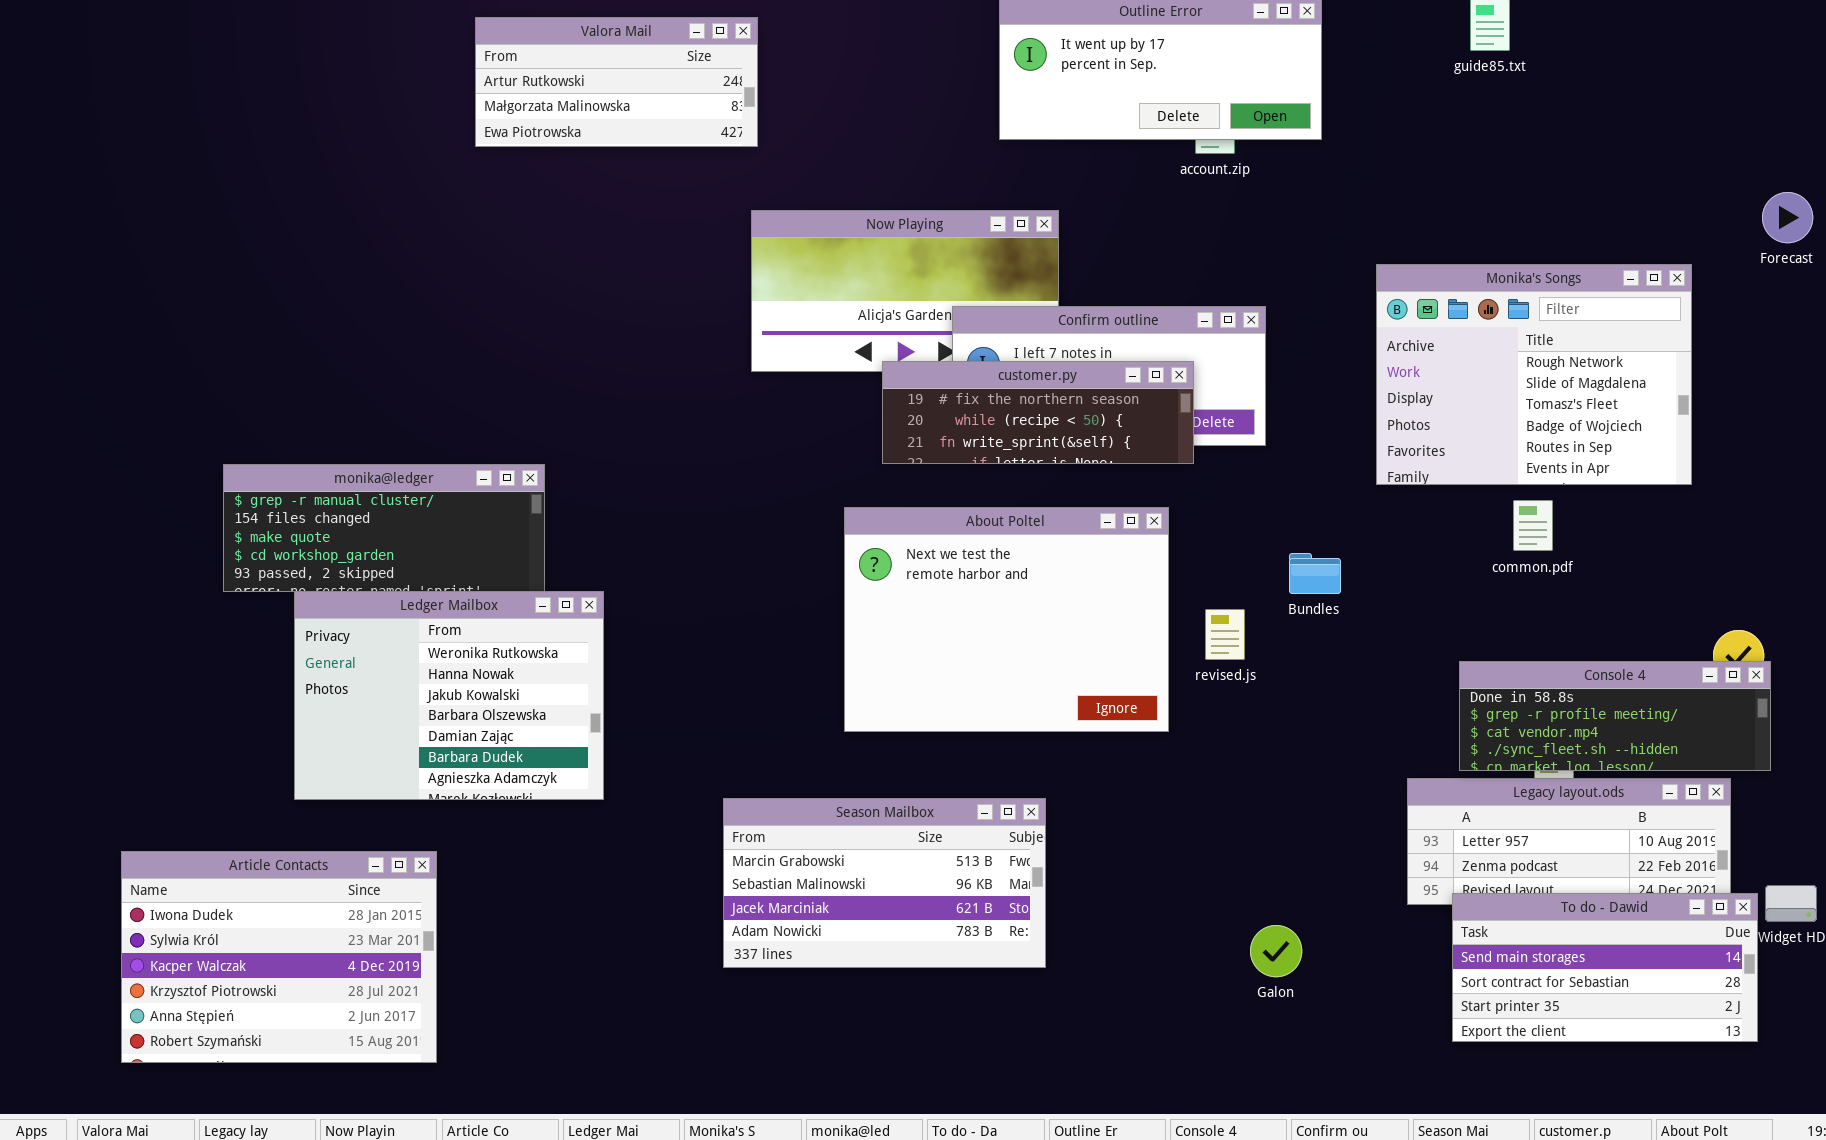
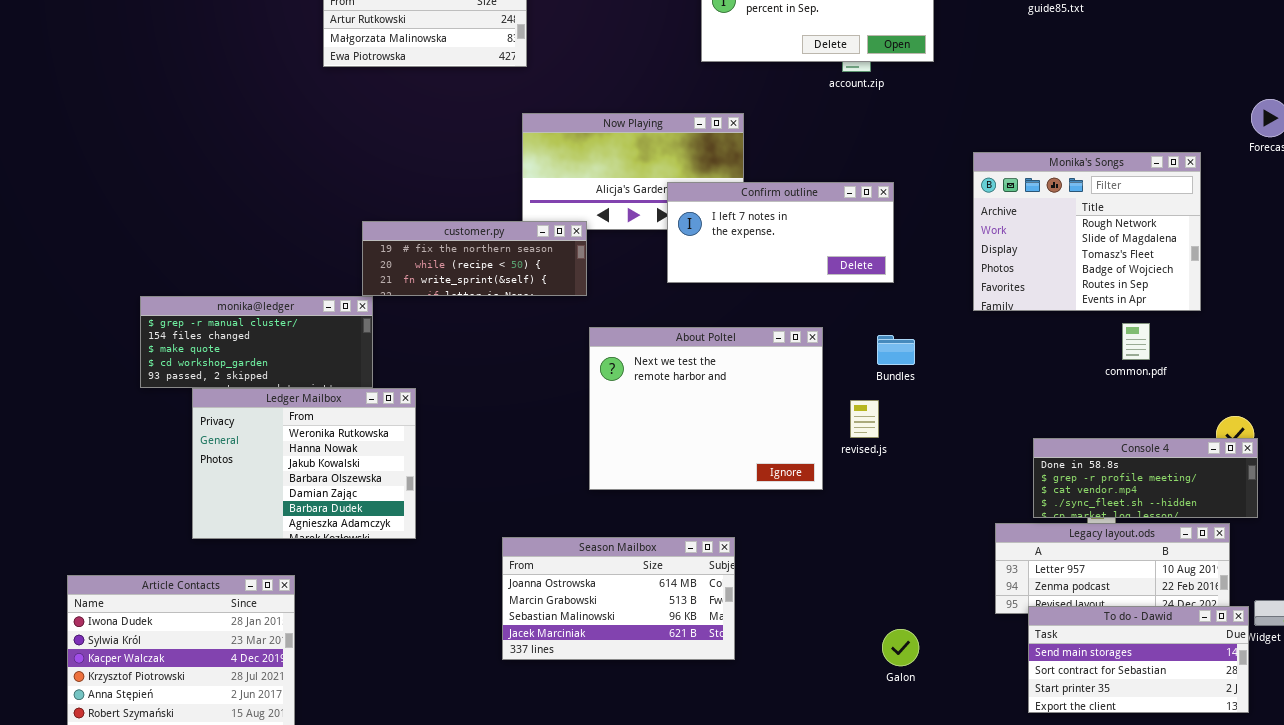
customer.py: [882,361,1194,464] -> [362,221,587,296], moved
common.pdf: [1513,500,1553,551] -> [1122,323,1150,360], moved
Bundles: [1289,553,1341,594] -> [877,335,915,365], moved
Season Mailbox: [723,798,1046,968] -> [502,537,735,660], scrolled up 1 row

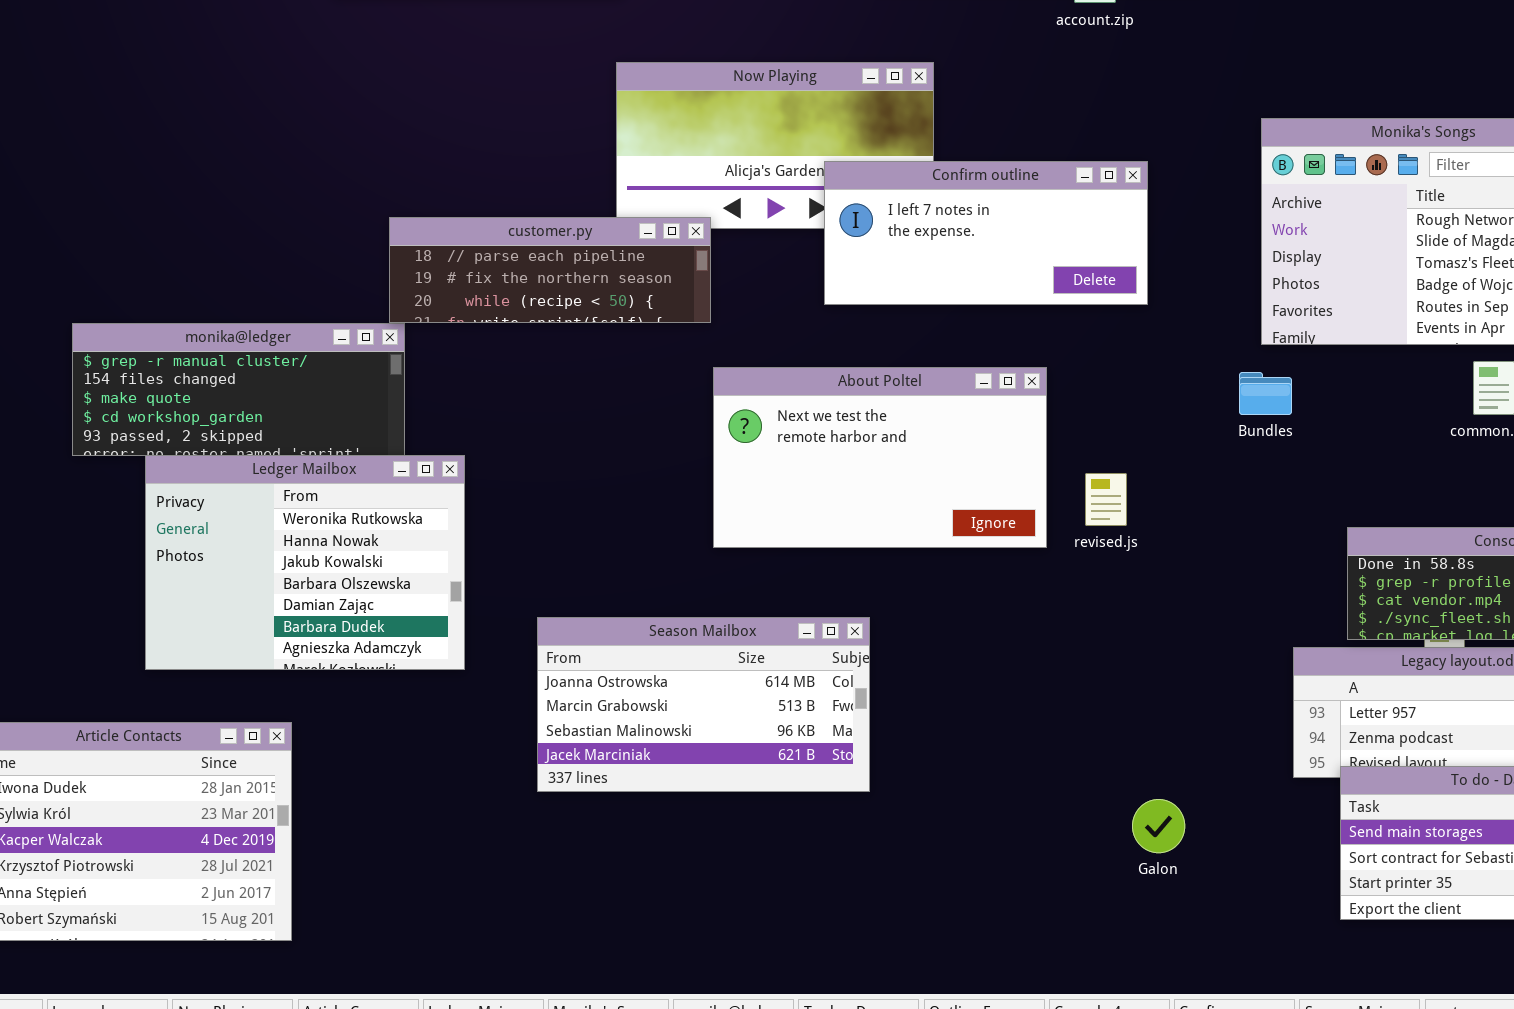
customer.py: [362,221,587,296] -> [389,217,711,323], scrolled up 1 row
About Poltel: [589,327,823,490] -> [713,367,1047,548], resized
Bundles: [877,335,915,365] -> [1239,372,1292,415], moved
Season Mailbox: [502,537,735,660] -> [537,617,870,792], moved

